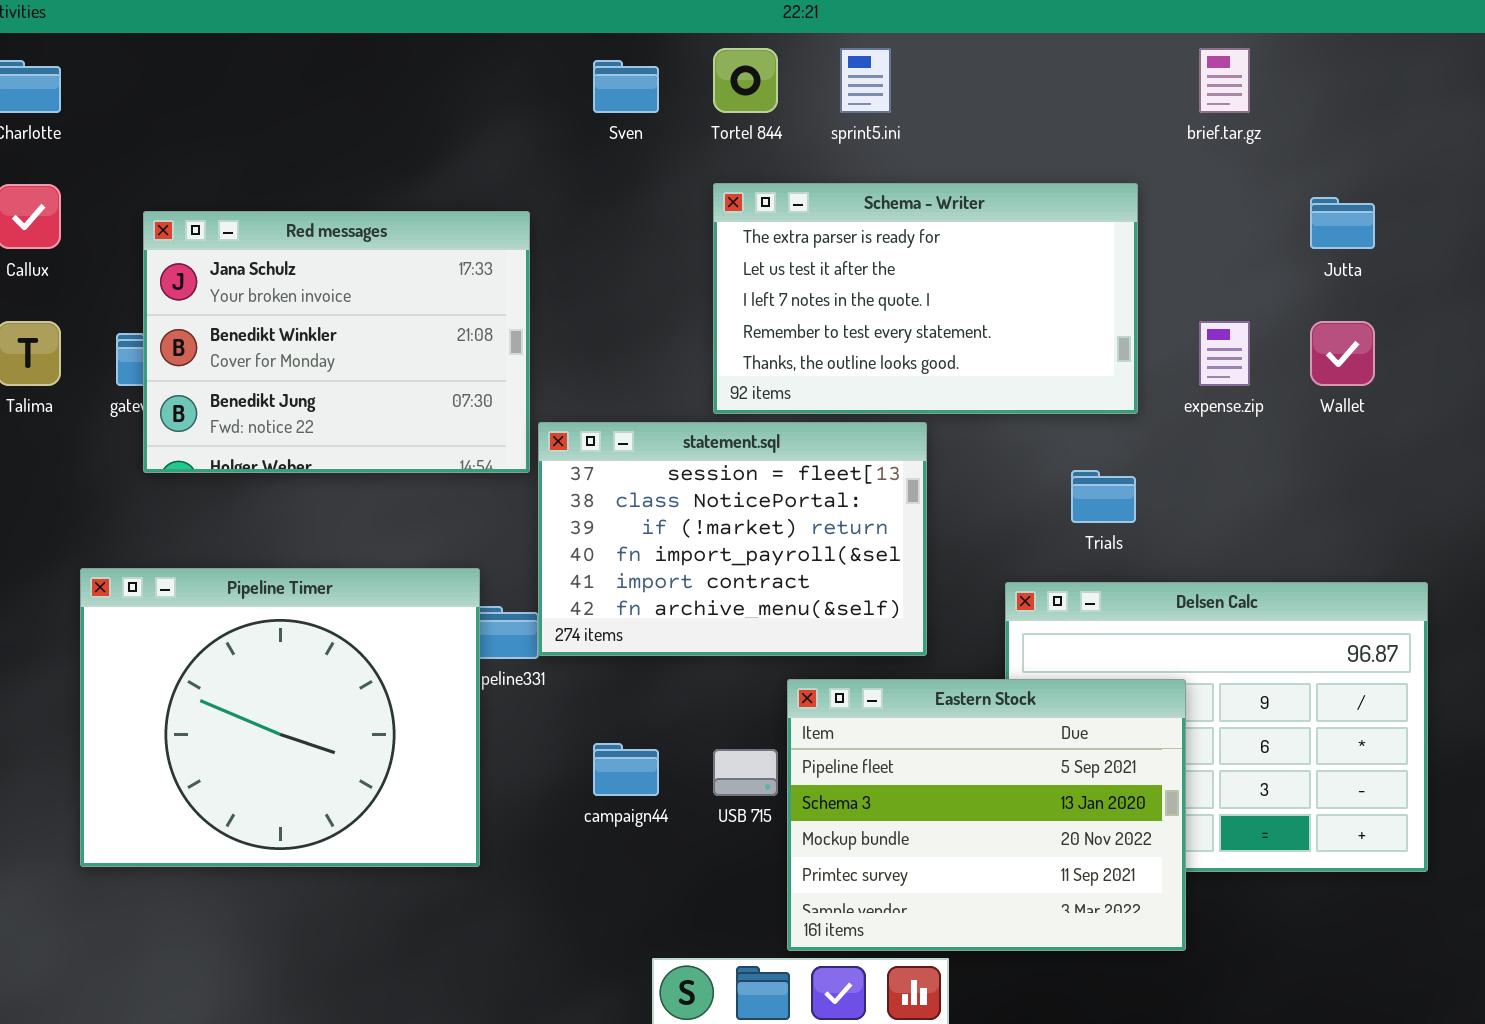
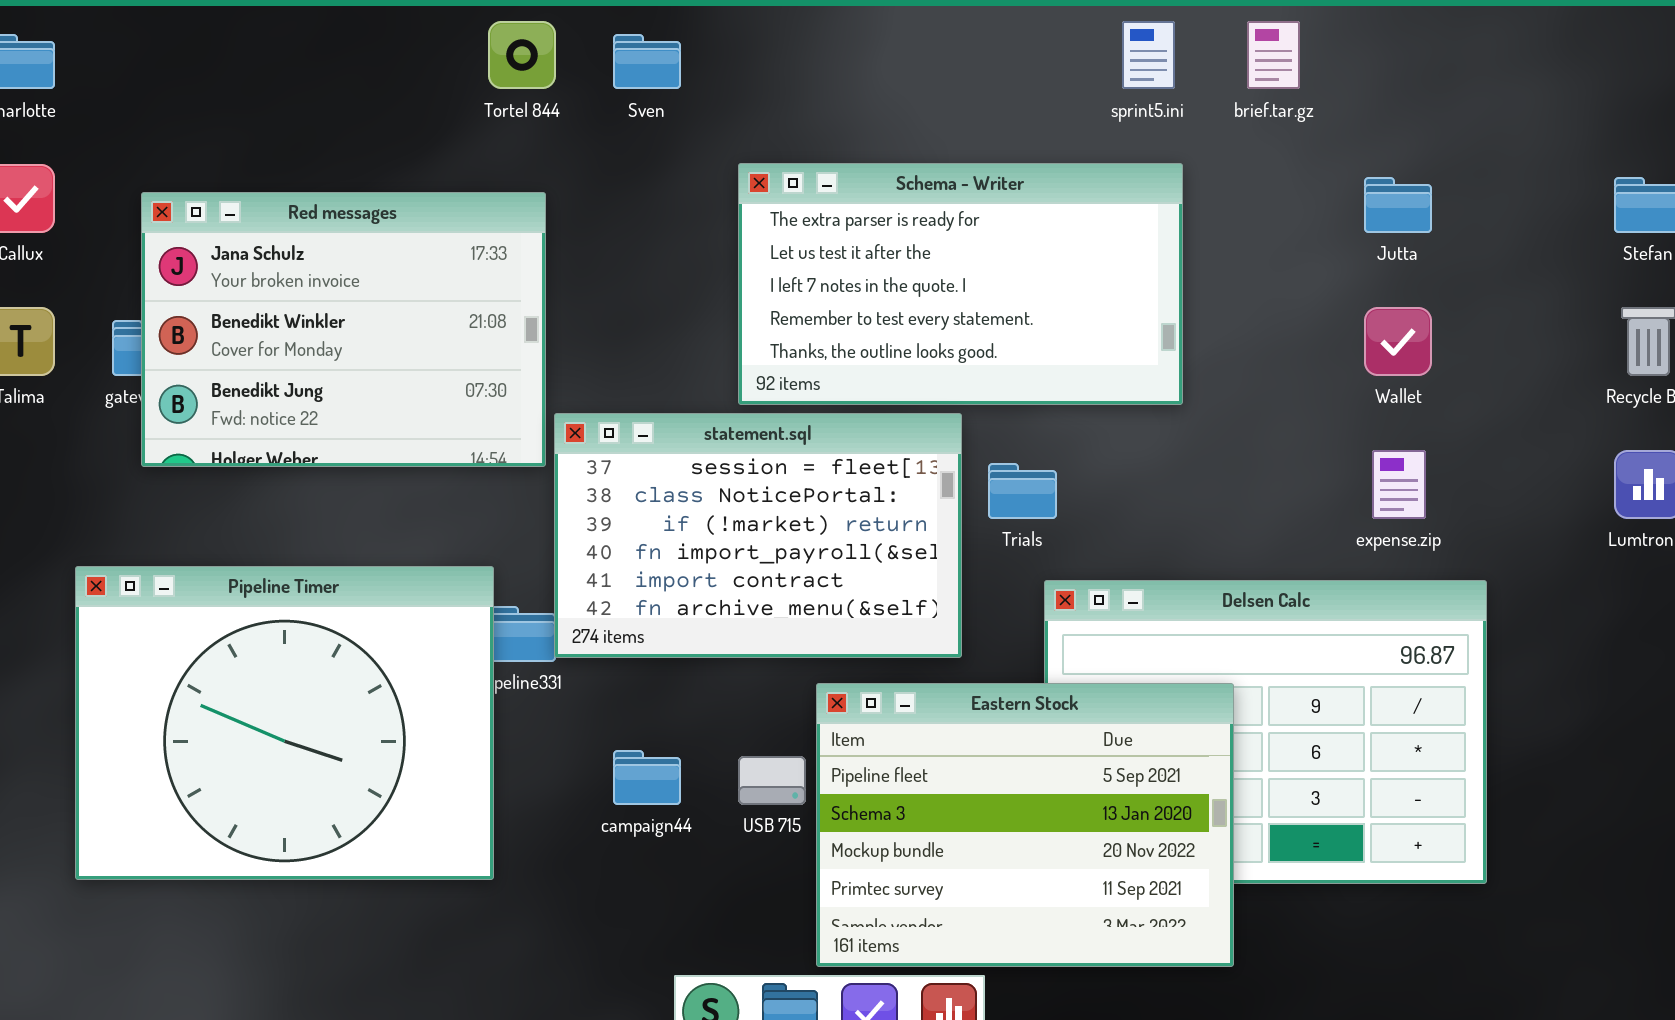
Tortel 844: [713,48,778,113] -> [488,21,556,89], moved
sprint5.ini: [840,48,891,113] -> [1122,21,1175,89], moved
expense.zip: [1199,321,1250,386] -> [1372,450,1426,519], moved
Trials: [1071,470,1136,523] -> [988,463,1057,519], moved

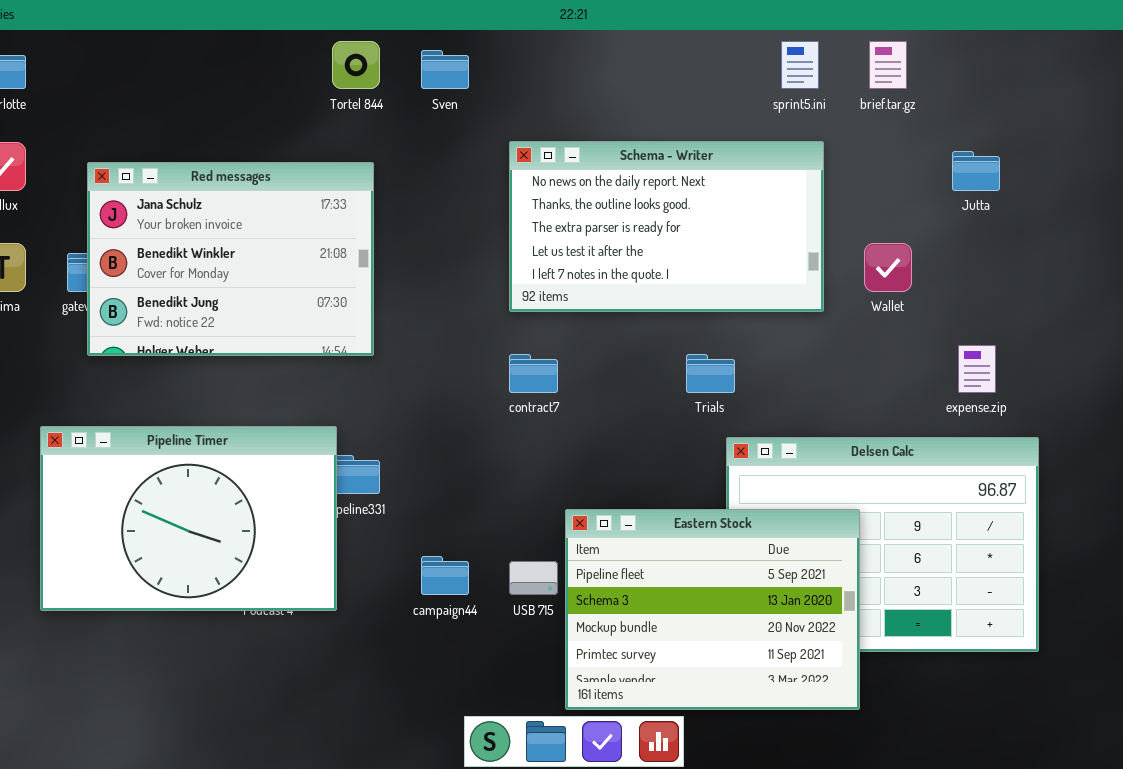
Schema - Writer: [738,163,1183,405] -> [509,141,824,312], scrolled up 2 rows
Wallet: [1364,307,1432,376] -> [864,243,912,292], moved
statement.sql: [554,413,962,658] -> none, closed
Pipeline Timer: [75,566,494,880] -> [40,426,337,611], resized

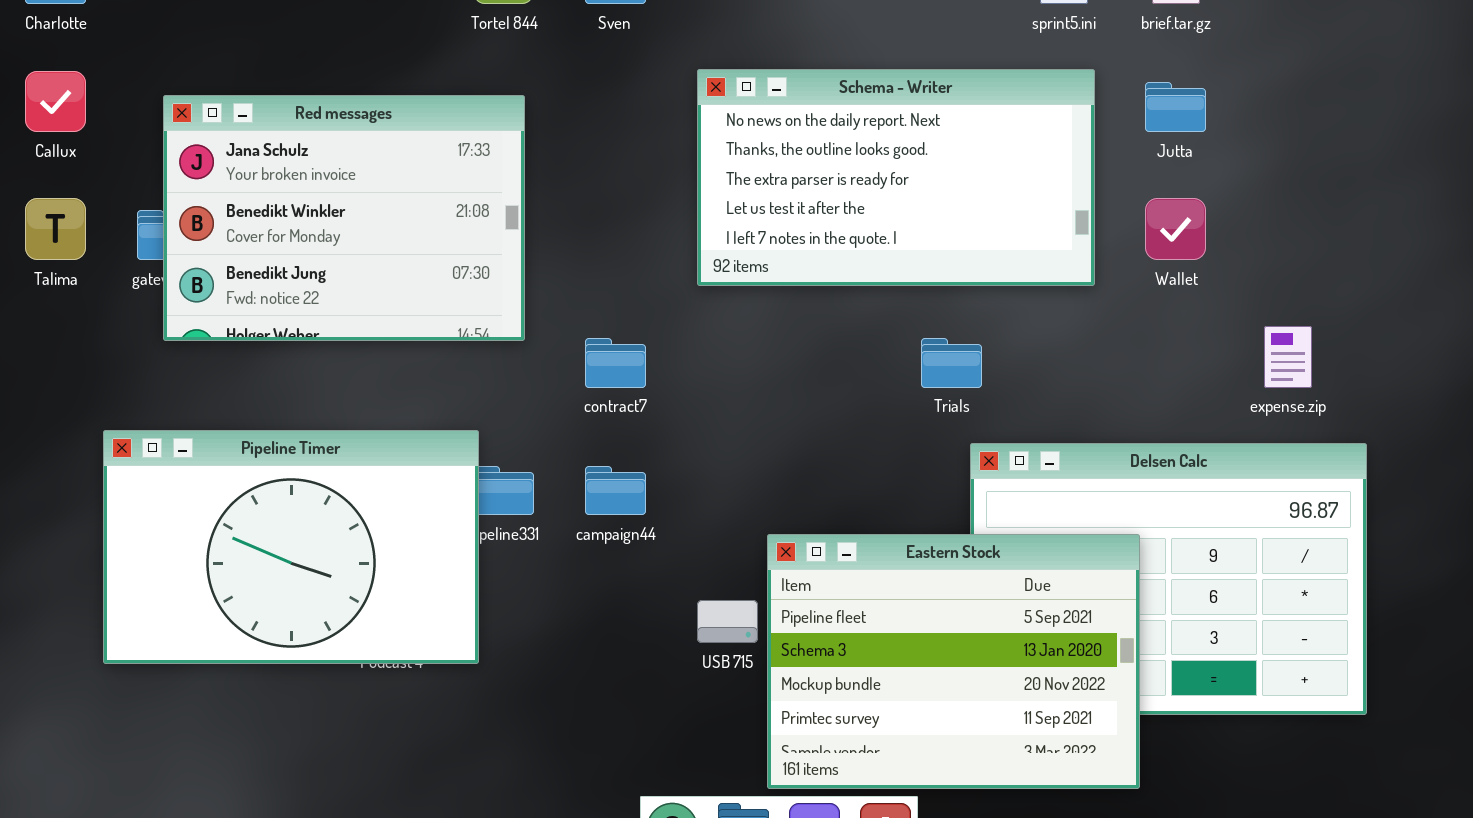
Jutta: [952,151,1000,191] -> [1145,82,1206,132], moved
contract7: [509,354,558,393] -> [585,338,646,388], moved
campaign44: [421,556,469,595] -> [585,466,646,515], moved

